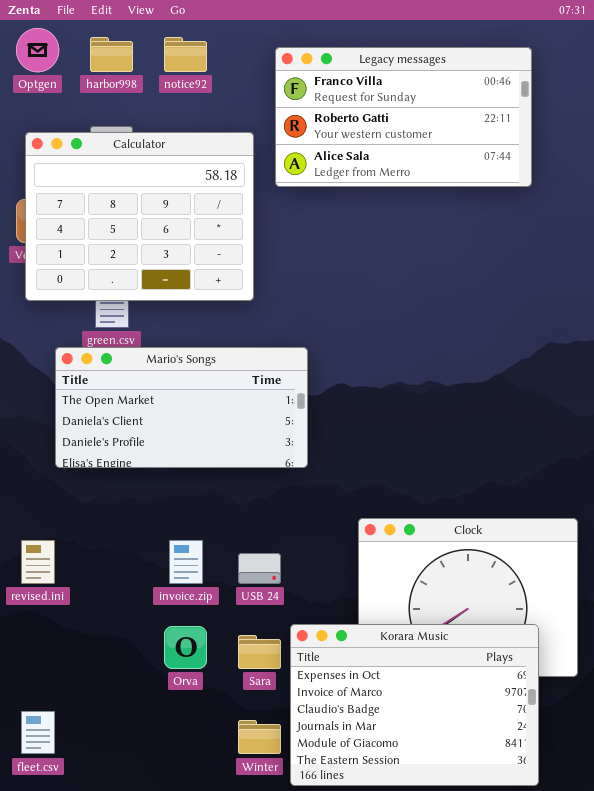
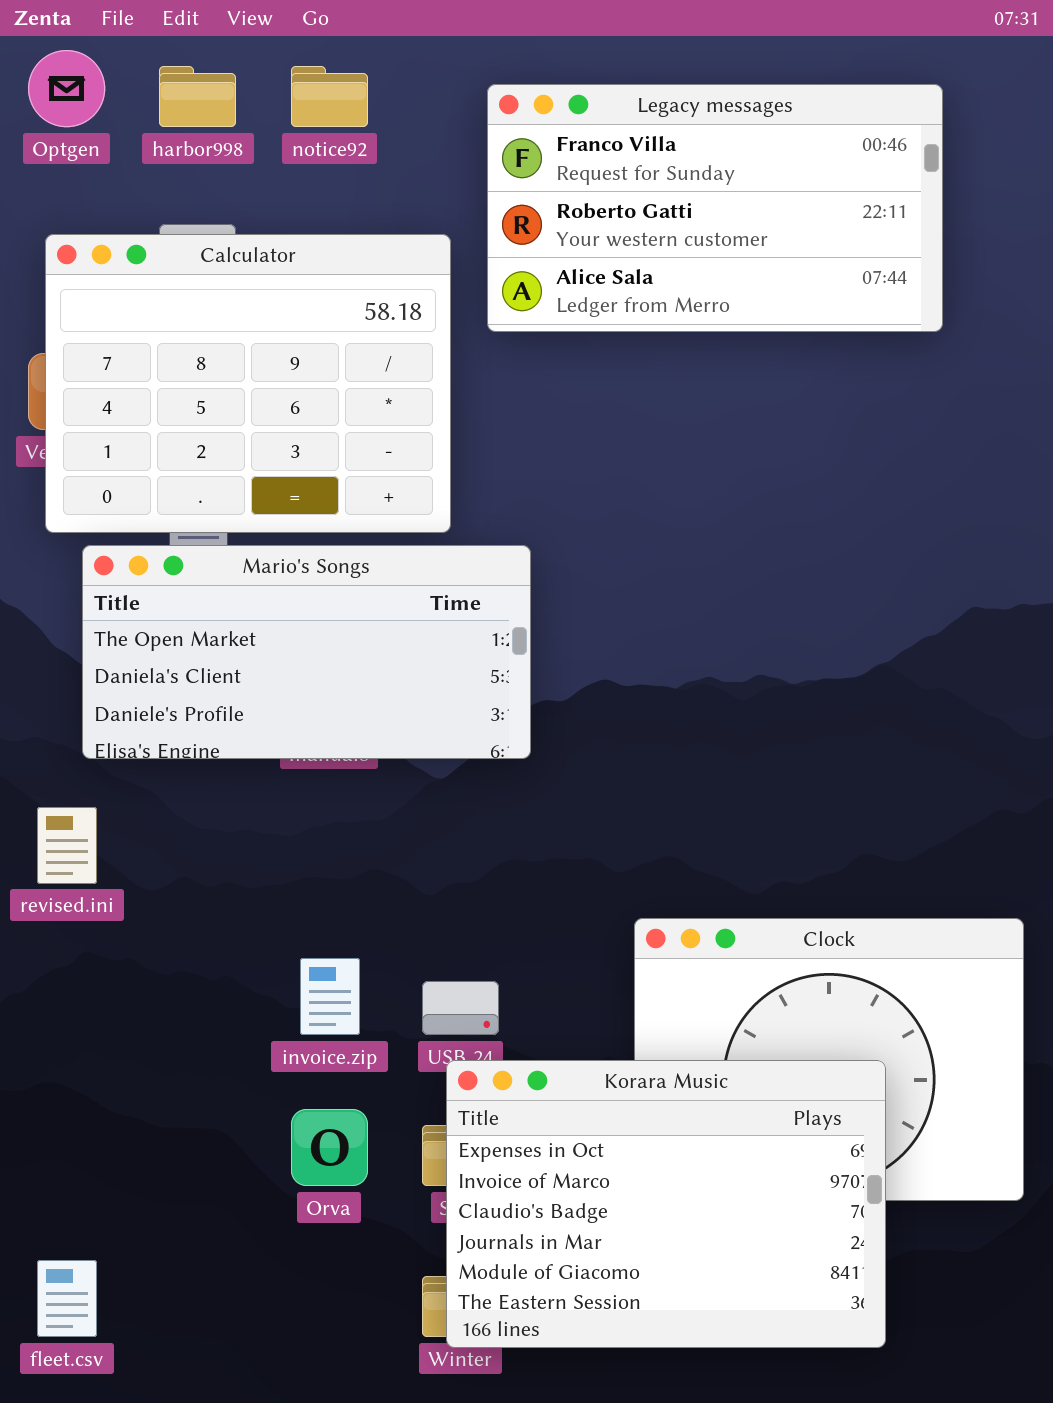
Mario's Songs: [55,347,308,468] -> [82,545,531,759], moved
revised.ini: [21,540,55,584] -> [37,807,97,884], moved
Korara Music: [290,624,539,786] -> [446,1060,886,1348], moved

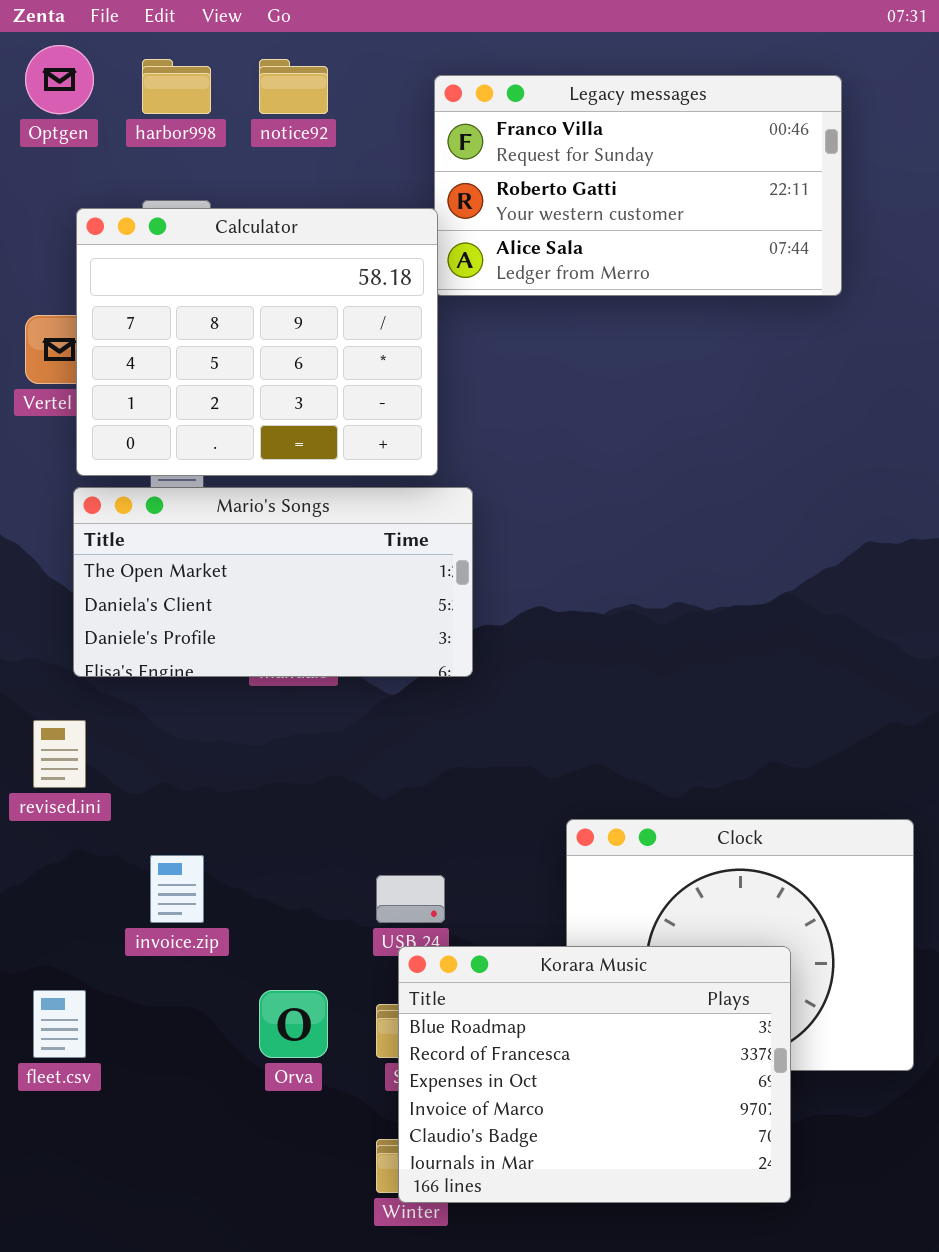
Calculator: [45,234,451,533] -> [76,208,438,476], moved
invoice.zip: [300,958,360,1035] -> [150,855,204,923], moved
Korara Music: [446,1060,886,1348] -> [398,946,791,1203], scrolled up 2 rows
fleet.csv: [37,1260,97,1337] -> [33,990,86,1058], moved

